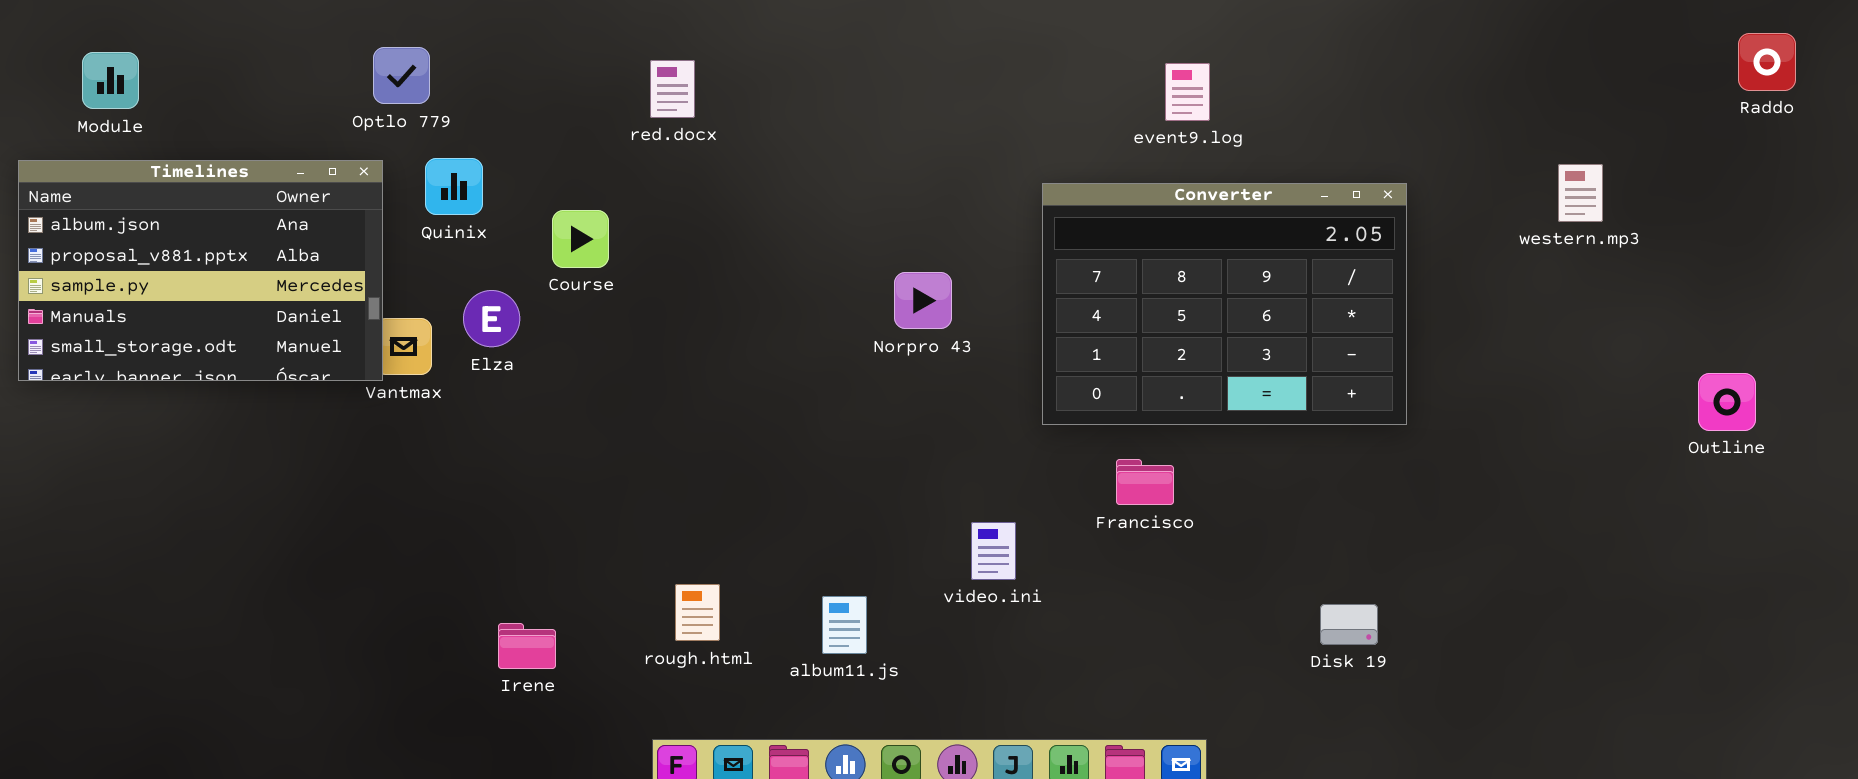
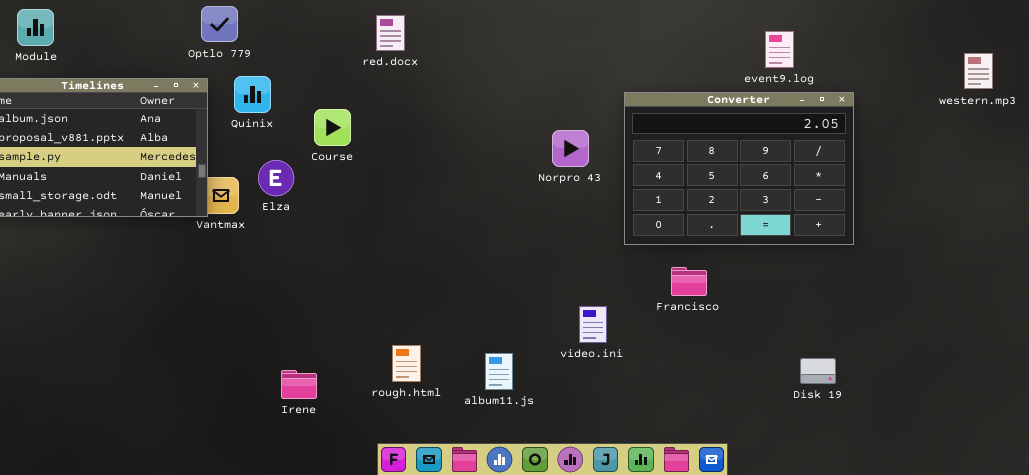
event9.log: [1165,63,1210,121] -> [765,31,794,68], moved
western.mp3: [1558,164,1603,222] -> [964,53,993,89], moved
Norpro 43: [894,272,952,329] -> [552,130,589,167], moved

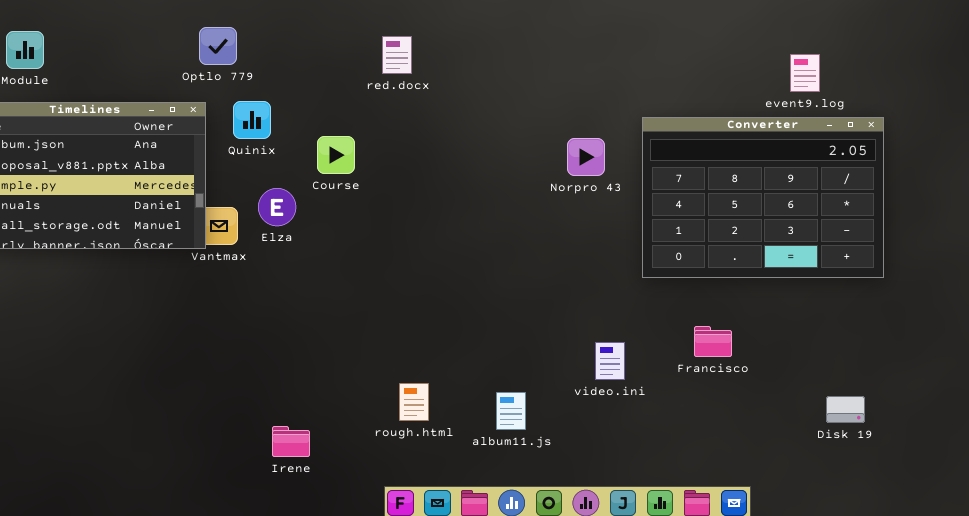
Norpro 43: [552,130,589,167] -> [567,138,605,176], moved
Francisco: [671,267,707,296] -> [694,326,732,357], moved
Irene: [281,370,317,399] -> [272,426,310,457], moved

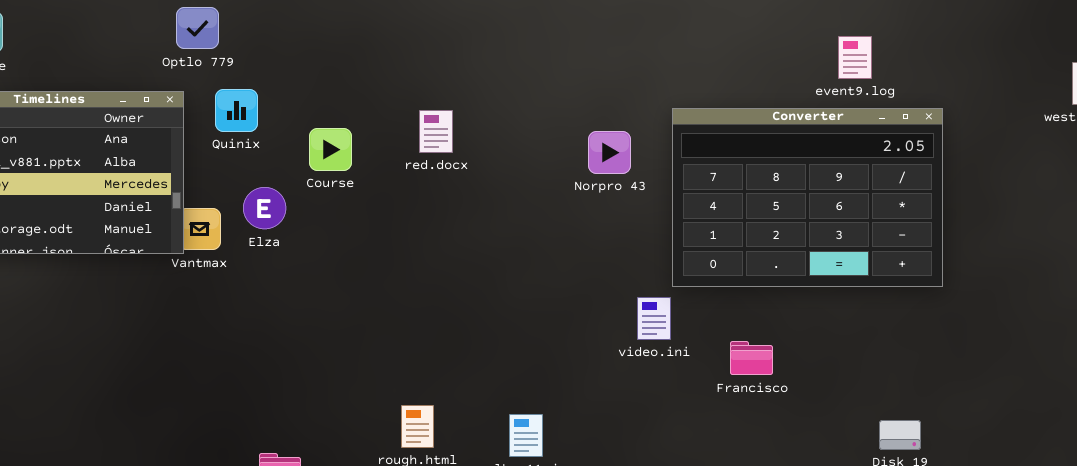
red.docx: [382,36,412,74] -> [419,110,453,153], moved
video.ini: [595,342,625,380] -> [637,297,671,340], moved

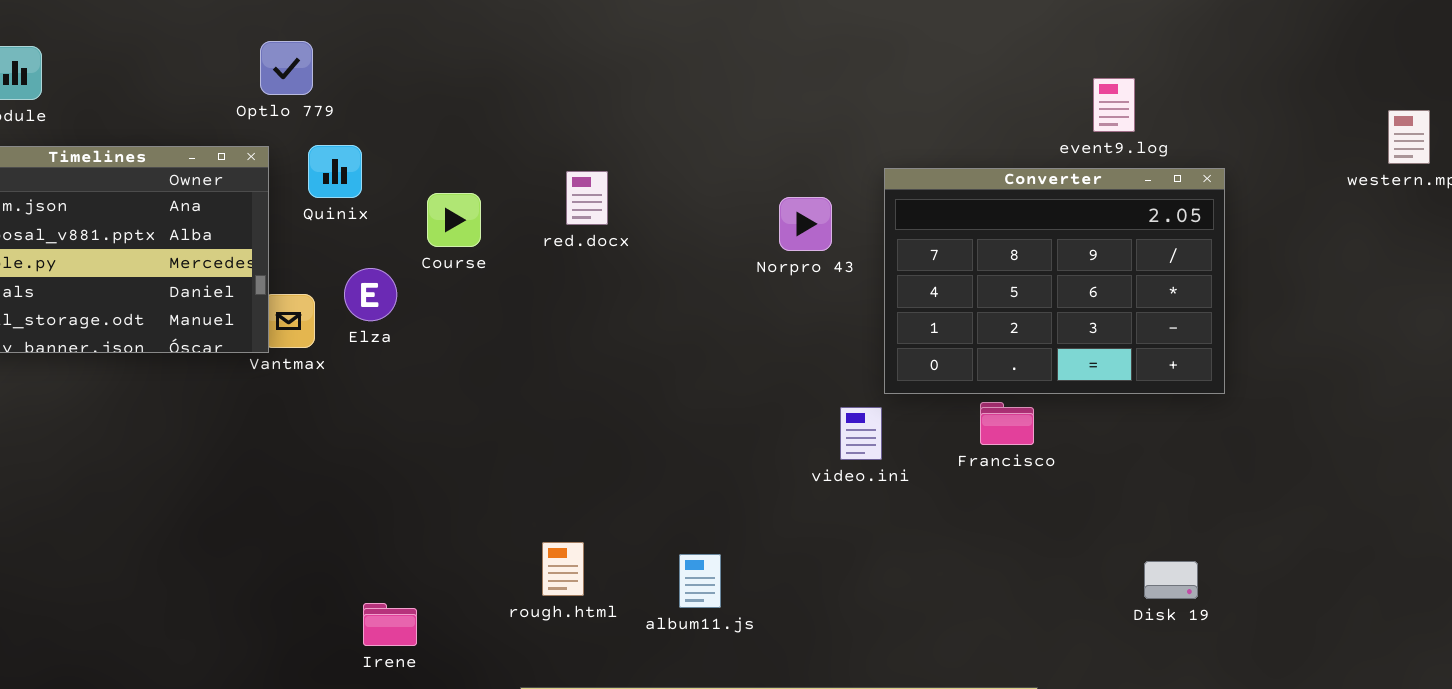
Francisco: [730,341,773,375] -> [980,402,1034,445], moved

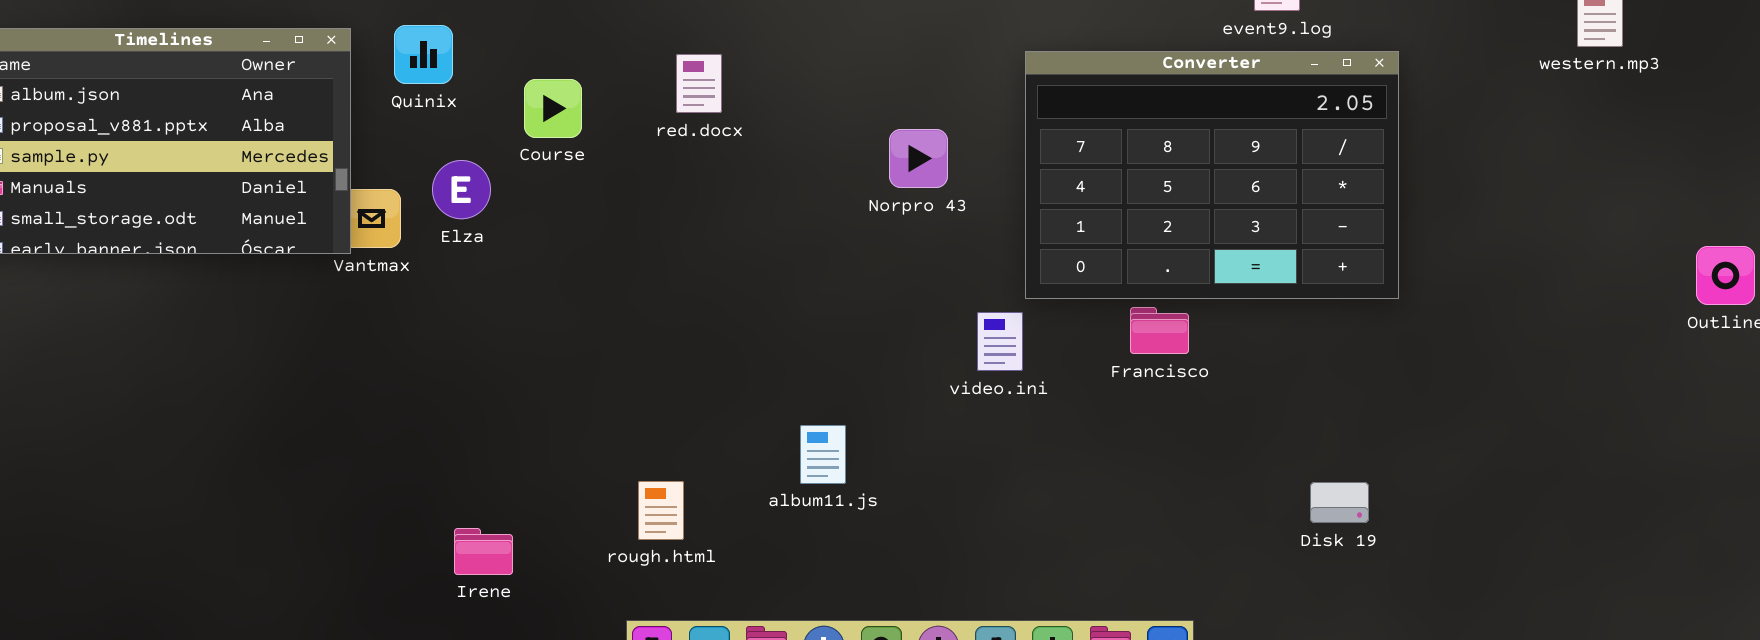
Norpro 43: [779,197,832,251] -> [889,129,948,188], moved
rough.html: [542,542,584,596] -> [638,481,684,540], moved
album11.js: [679,554,721,608] -> [800,425,846,484], moved

